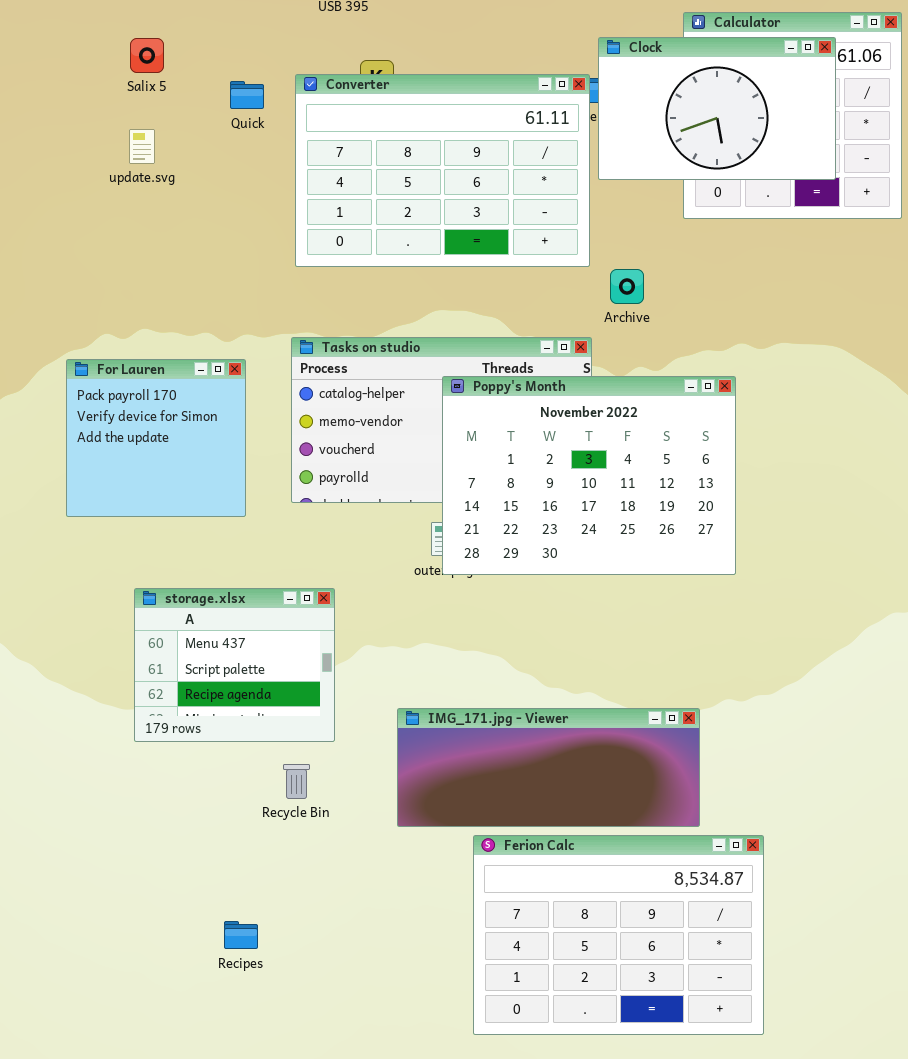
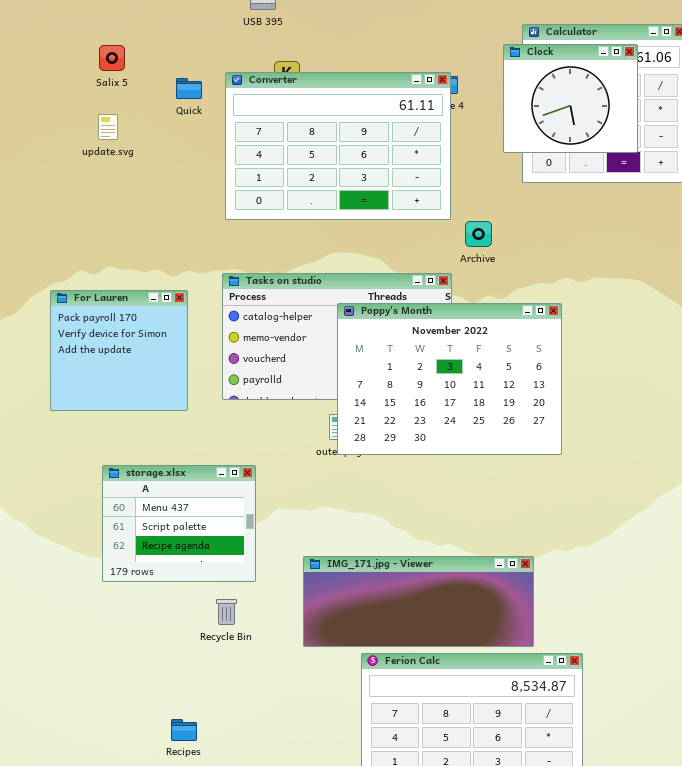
Clock: [598,37,836,180] -> [503,44,638,153], resized

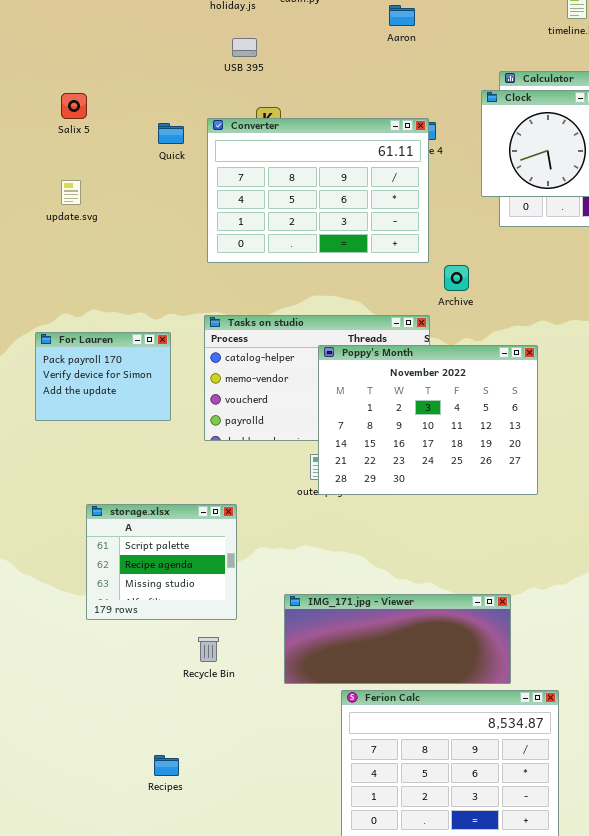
Salix 5: [99,45,125,71] -> [61,93,87,119], moved
update.svg: [98,114,118,140] -> [61,180,81,205], moved
For Lauren: [50,290,188,411] -> [35,332,171,421], resized
storage.xlsx: [102,465,256,582] -> [86,504,237,620], scrolled down 1 row

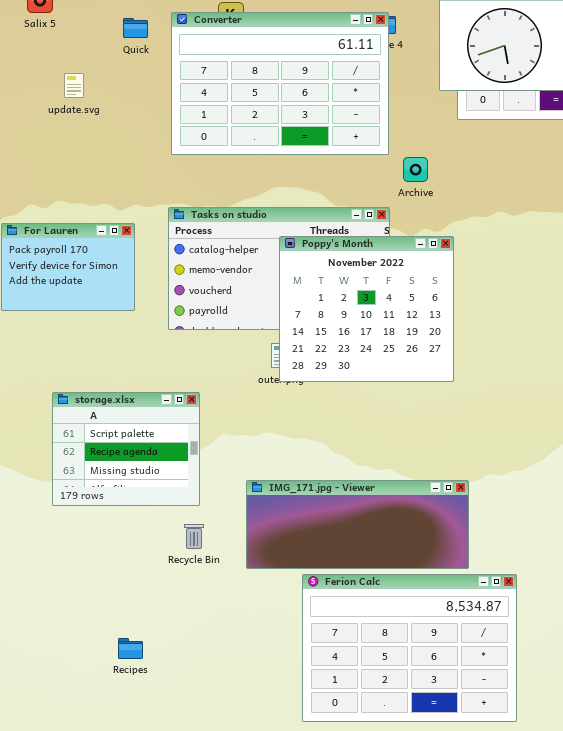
update.svg: [61,180,81,205] -> [64,73,84,98], moved
Poppy's Month: [318,345,538,495] -> [279,236,454,382], resized
Recycle Bin: [198,637,219,662] -> [184,524,204,549], moved

